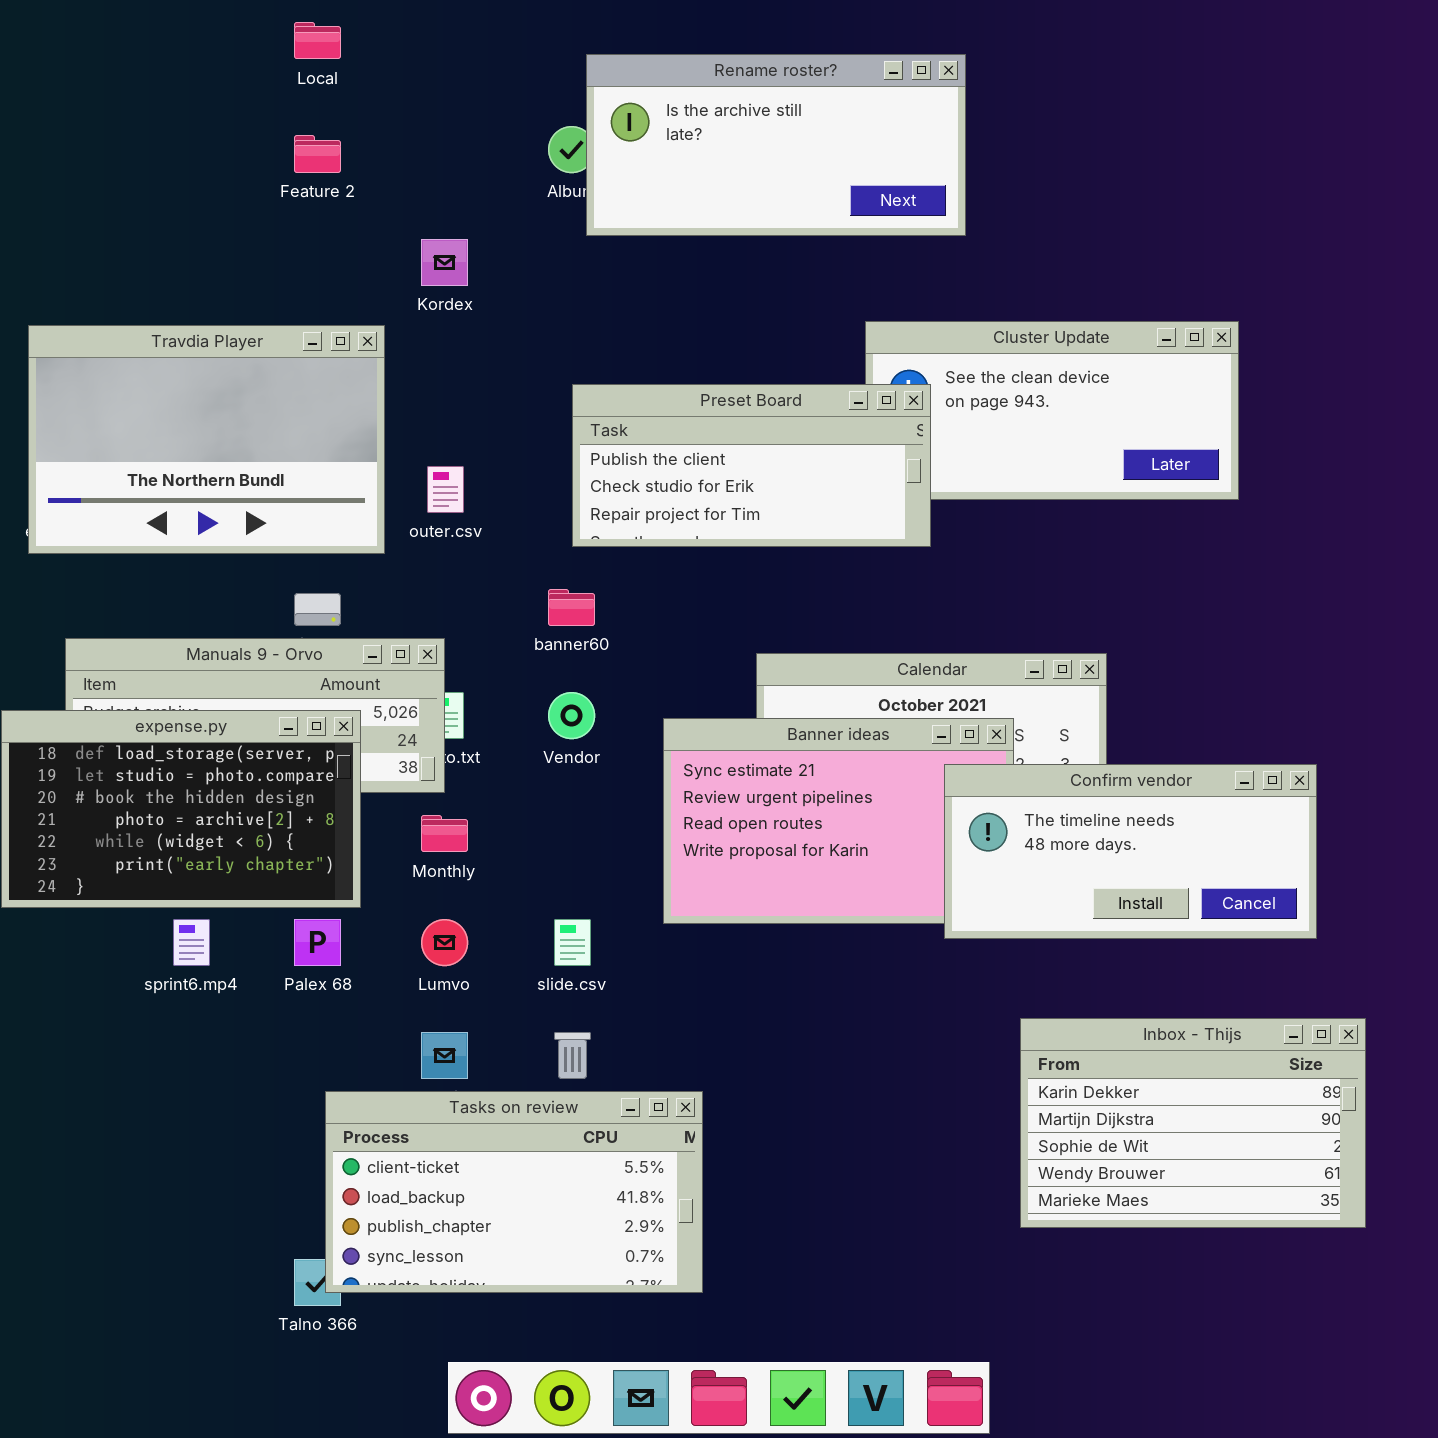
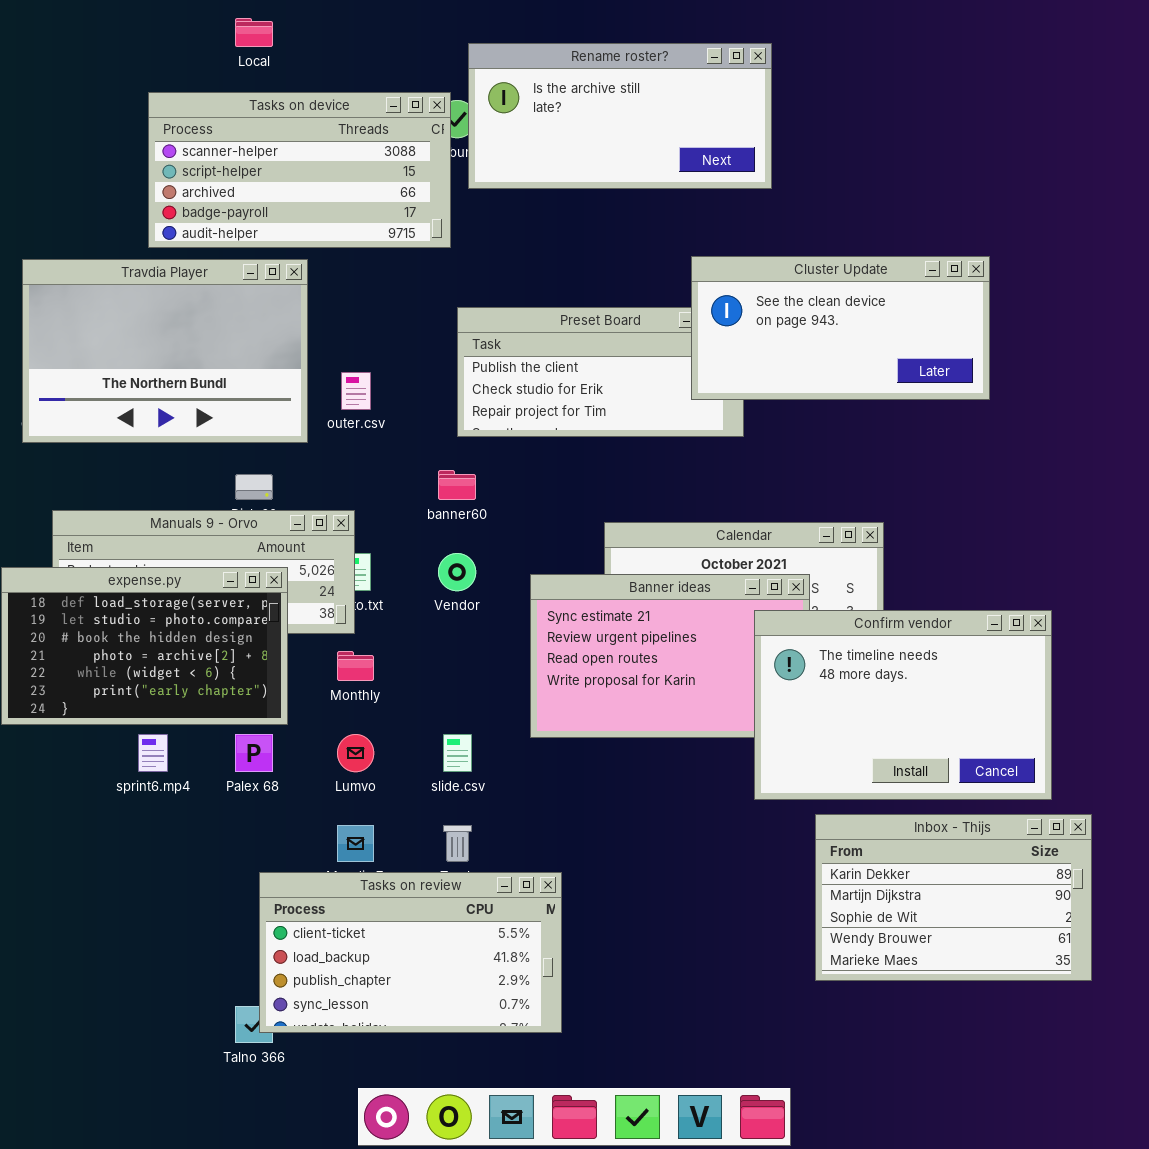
Tasks on device: none -> [148,92,451,248], opened
Cluster Update: [865,321,1239,500] -> [691,256,990,400], raised
Confirm vendor: [944,764,1317,939] -> [754,610,1052,800], resized

